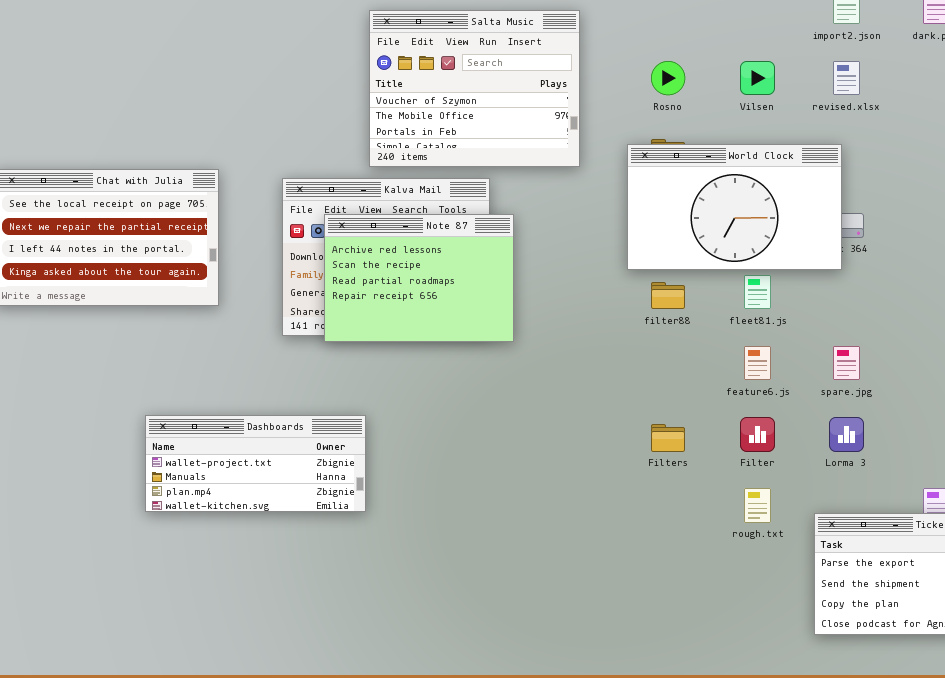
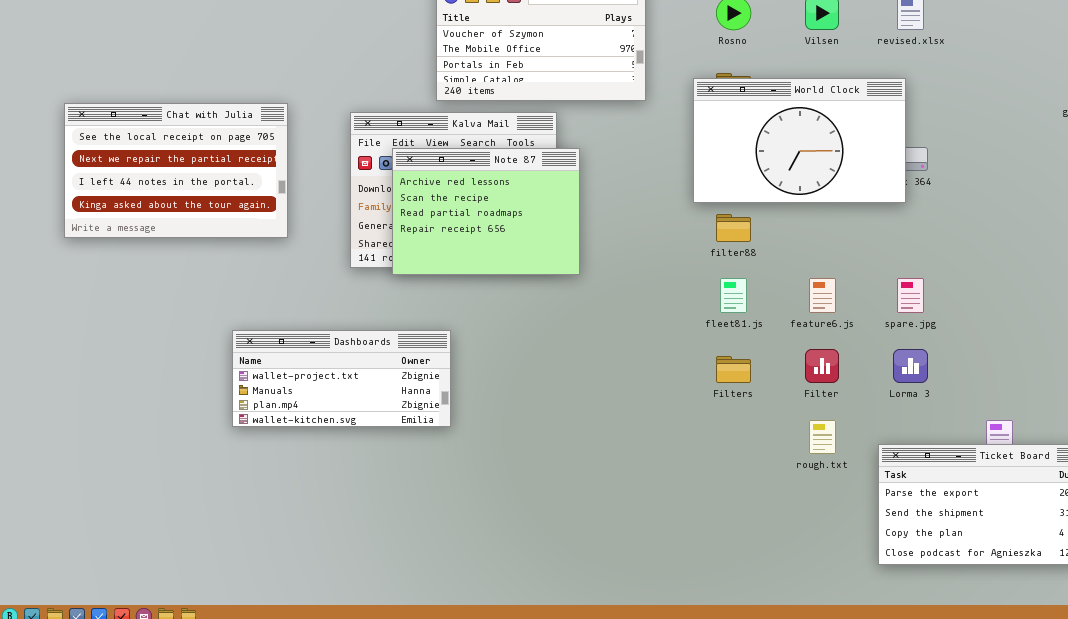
fleet81.js: [744,275,771,309] -> [720,278,747,313], moved
Dashboards: [145,415,366,512] -> [232,330,451,427], moved

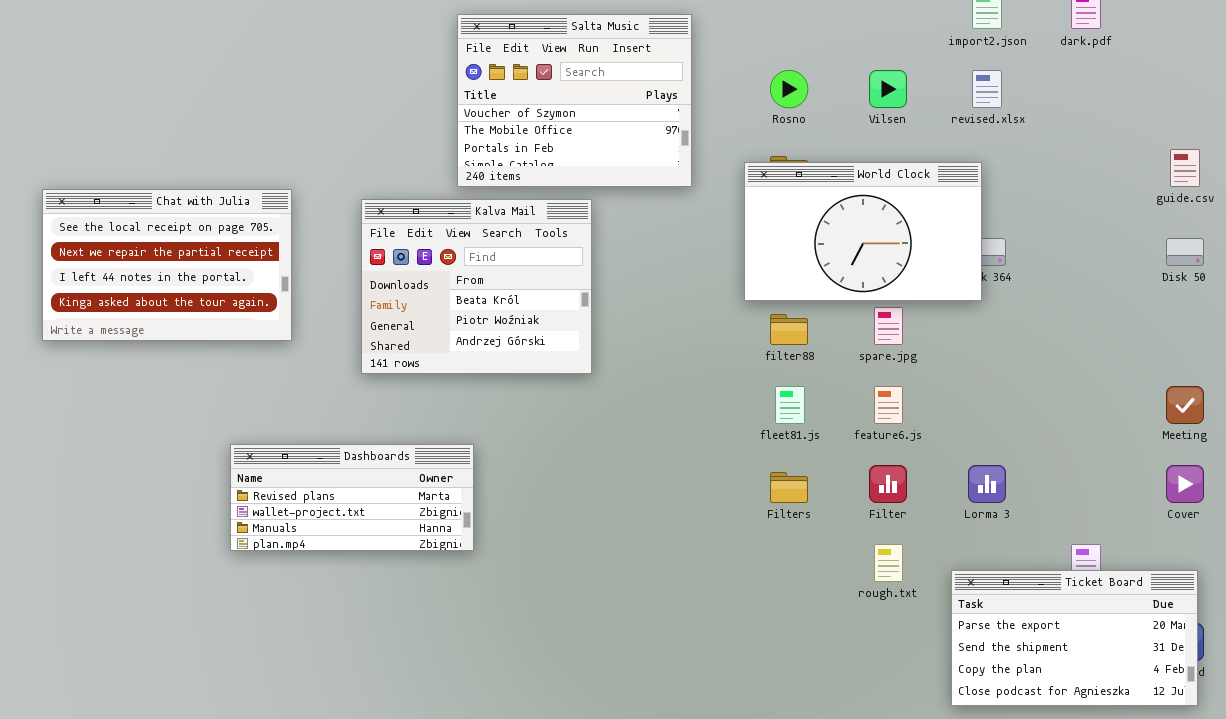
Note 87: [392,148,580,275] -> none, closed
spare.jpg: [897,278,924,313] -> [874,307,903,345], moved
Dashboards: [232,330,451,427] -> [230,444,474,551], scrolled up 1 row

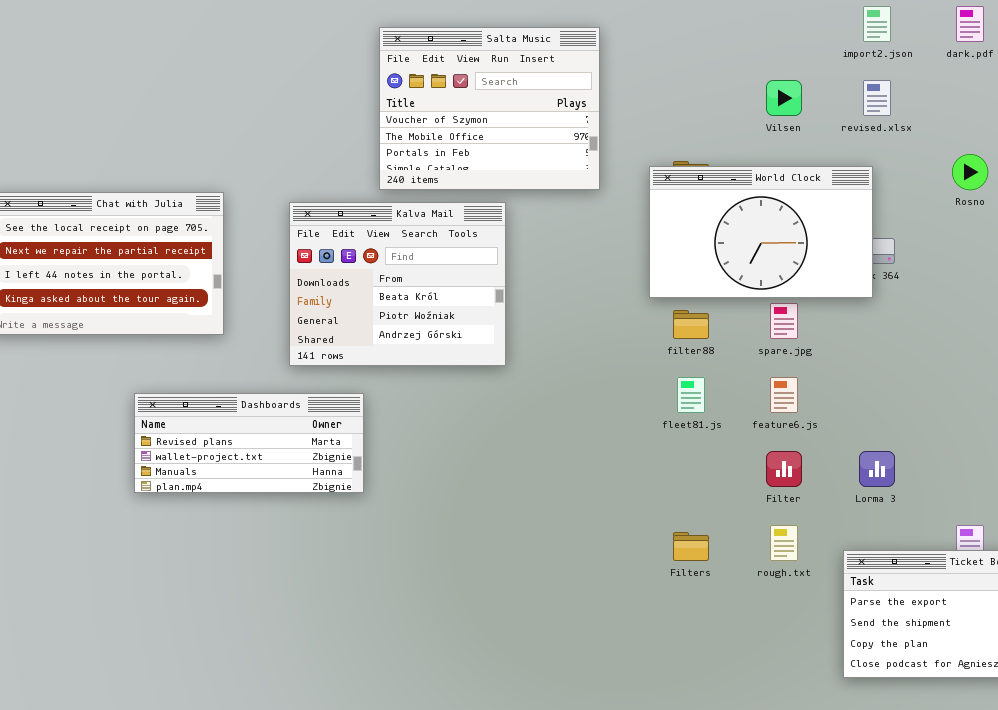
Rosno: [770,70,808,108] -> [952,154,988,190], moved
Dashboards: [230,444,474,551] -> [134,393,364,493], moved
Filters: [770,472,808,503] -> [673,532,709,561], moved

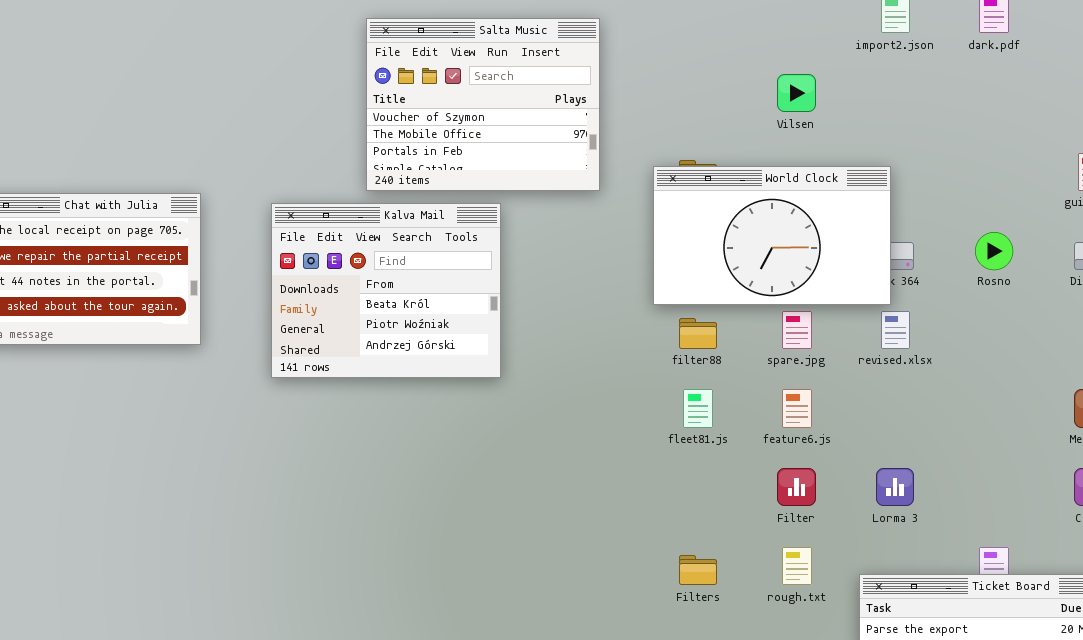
revised.xlsx: [863,80,891,116] -> [881,311,910,349], moved
Rosno: [952,154,988,190] -> [975,232,1013,270], moved
Dashboards: [134,393,364,493] -> none, closed

